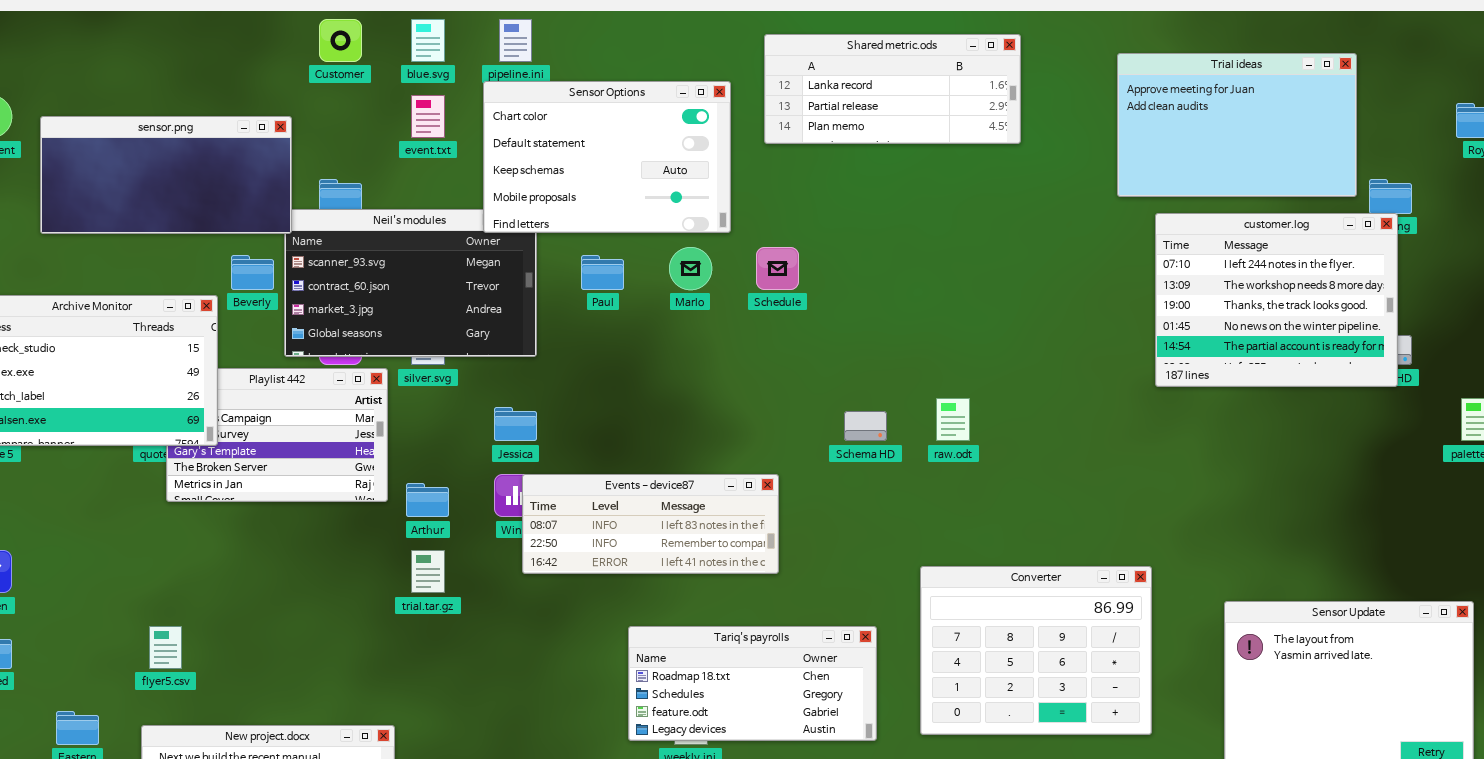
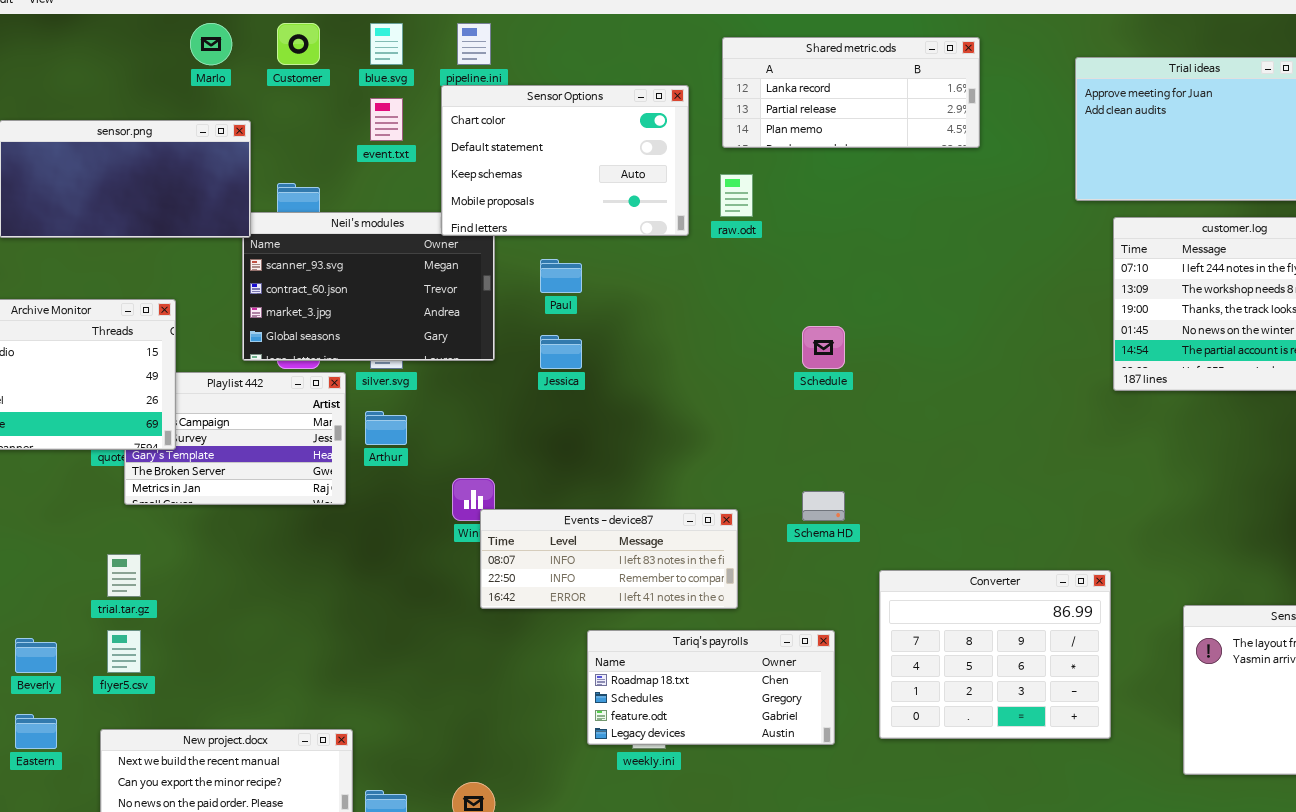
Marlo: [669,247,712,290] -> [190,23,232,65], moved
Schedule: [756,247,799,290] -> [802,326,845,369], moved
Beverly: [231,255,274,290] -> [15,638,57,673], moved
raw.odt: [936,398,970,441] -> [720,174,753,217], moved
Jessica: [494,407,537,441] -> [540,335,582,369], moved
Schema HD: [844,411,887,441] -> [802,491,845,521], moved
Events - device87: [522,474,779,574] -> [480,509,738,609], moved
Arthur: [406,483,449,517] -> [365,411,407,445], moved
trial.tar.gz: [411,550,445,593] -> [107,554,141,597], moved

